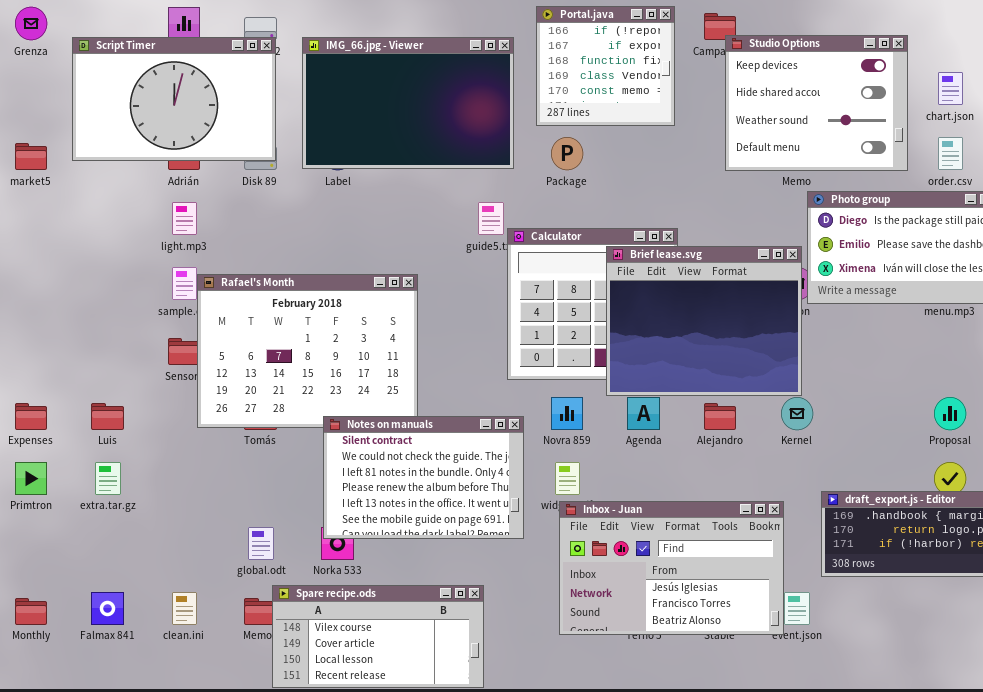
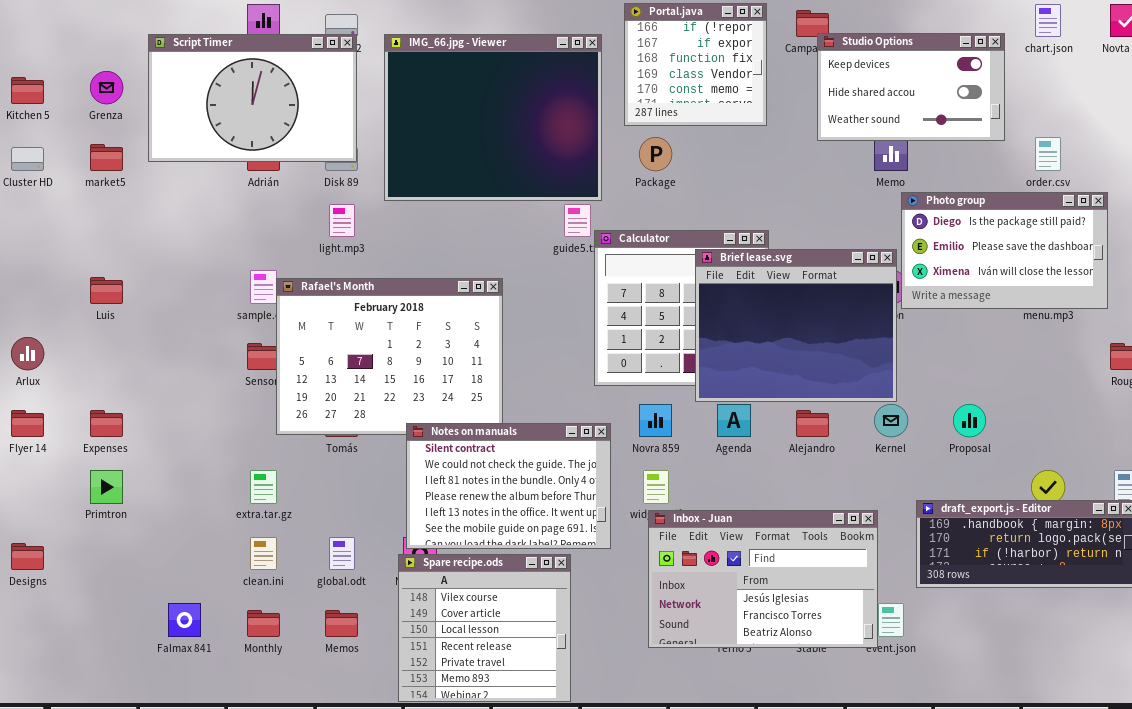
Grenza: [15,7,47,40] -> [90,71,123,104], moved
Studio Options: [725,35,908,171] -> [817,33,1005,141], resized
IMG_66.jpg - Viewer: [302,37,514,169] -> [384,34,602,201], resized
chart.json: [938,72,963,105] -> [1035,4,1061,37], moved
light.mp3: [172,202,197,235] -> [329,204,355,237], moved
Proposal: [934,397,966,430] -> [953,404,986,437], moved
Luis: [91,403,124,430] -> [90,277,123,304], moved
extra.tar.gz: [95,462,121,495] -> [250,470,277,504], moved
Spare recipe.ods: [272,585,484,688] -> [398,554,571,702], resized
clean.ini: [172,592,197,625] -> [250,537,277,570], moved
Monthly: [15,598,47,625] -> [247,610,280,637], moved

